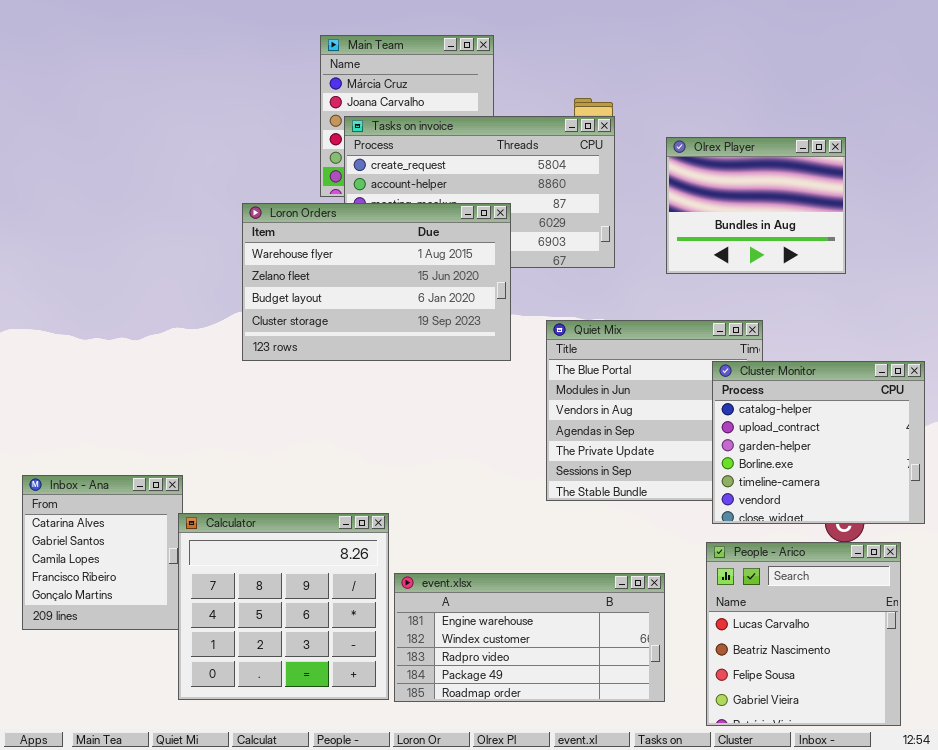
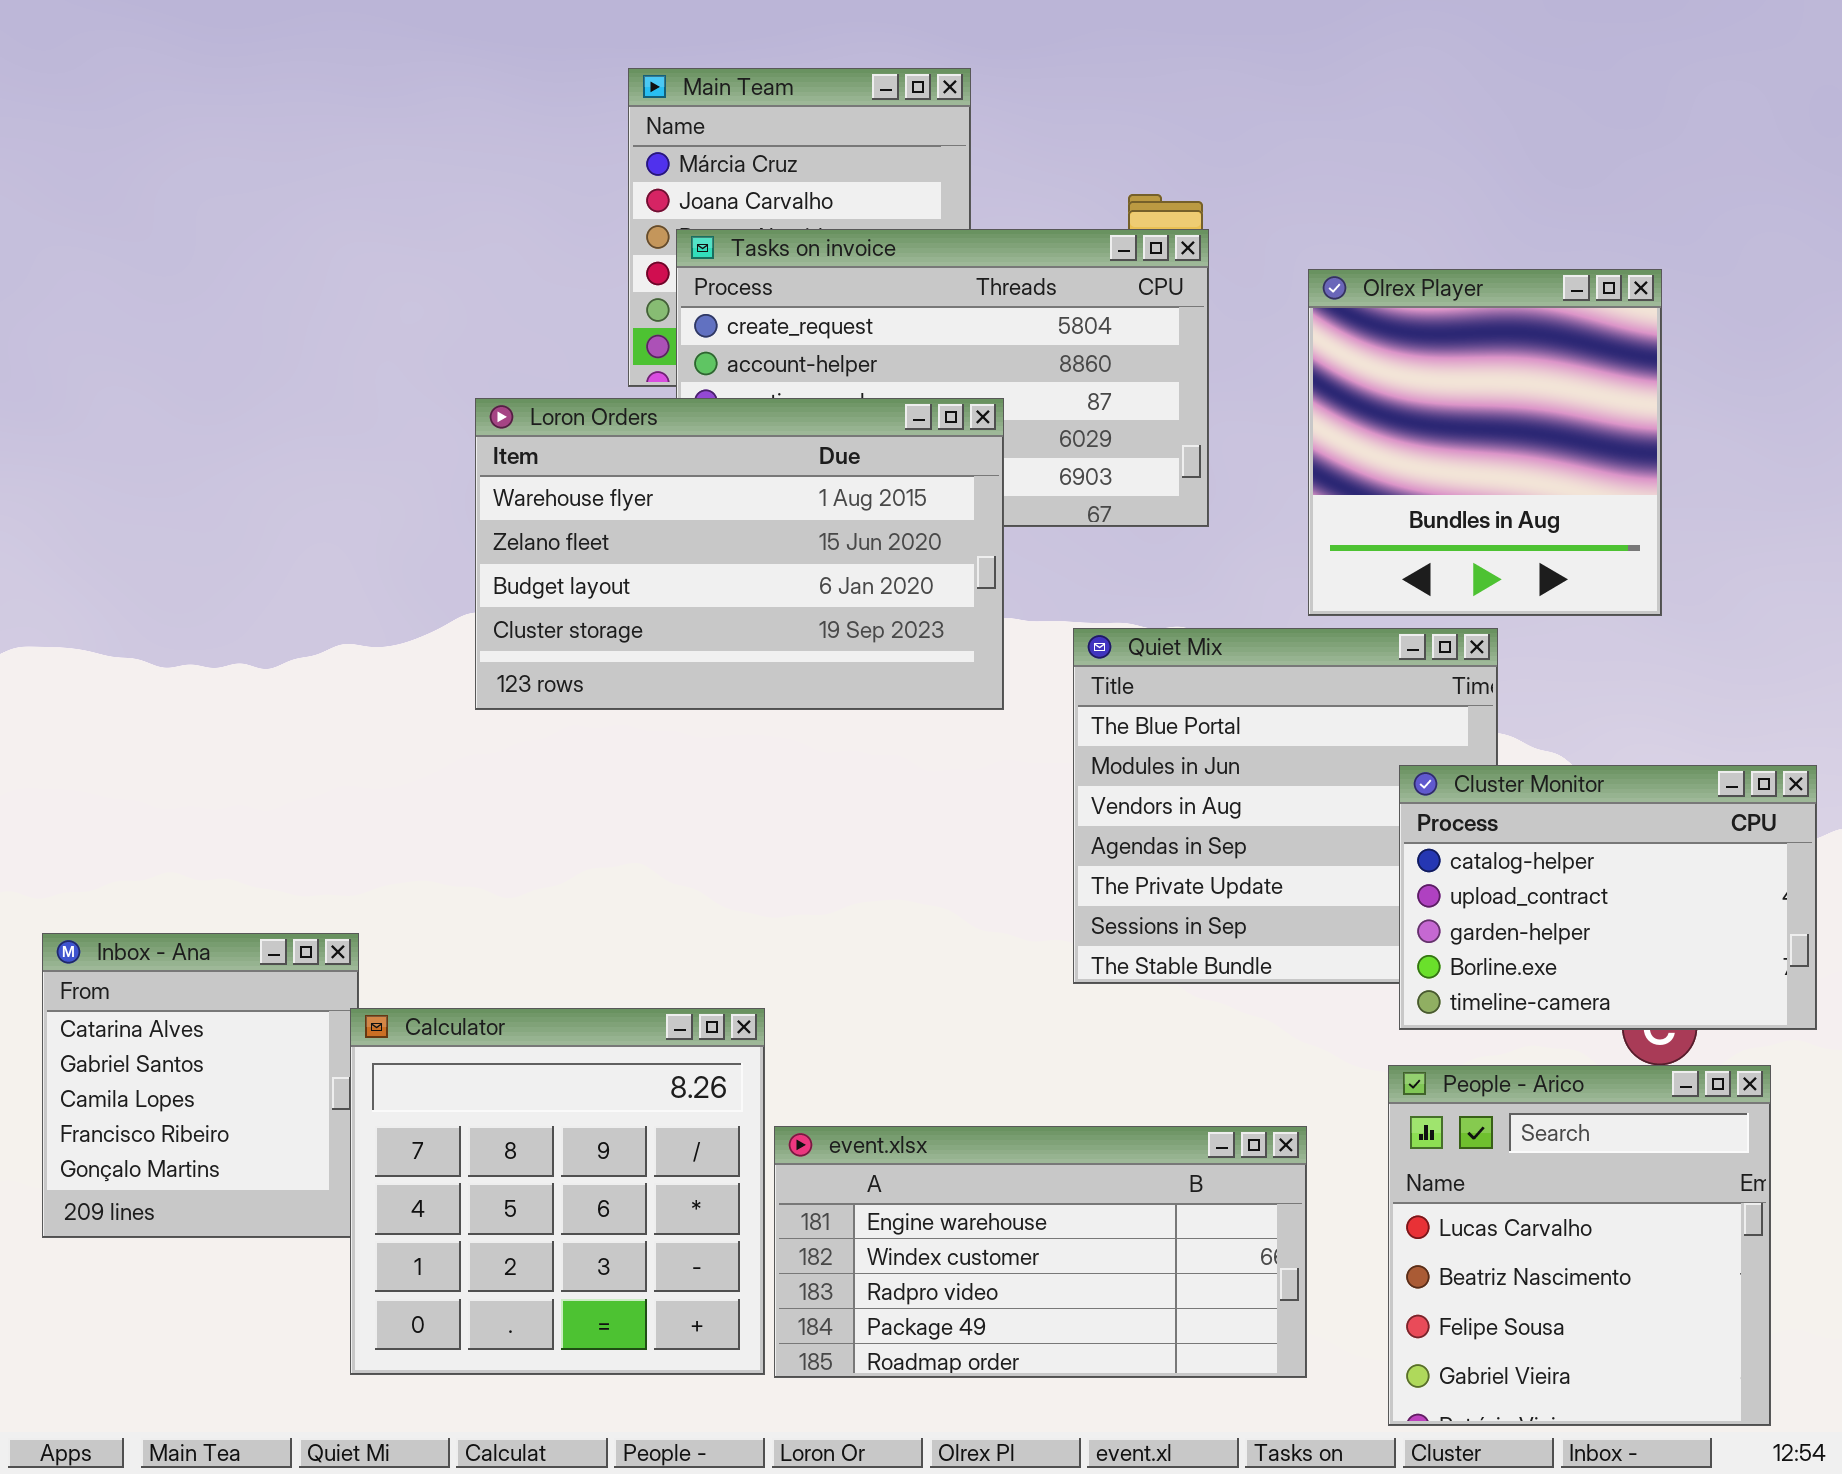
Olrex Player: [666,137,846,274] -> [1308,269,1662,616], resized
Cluster Monitor: [712,361,925,524] -> [1399,765,1817,1030], resized

